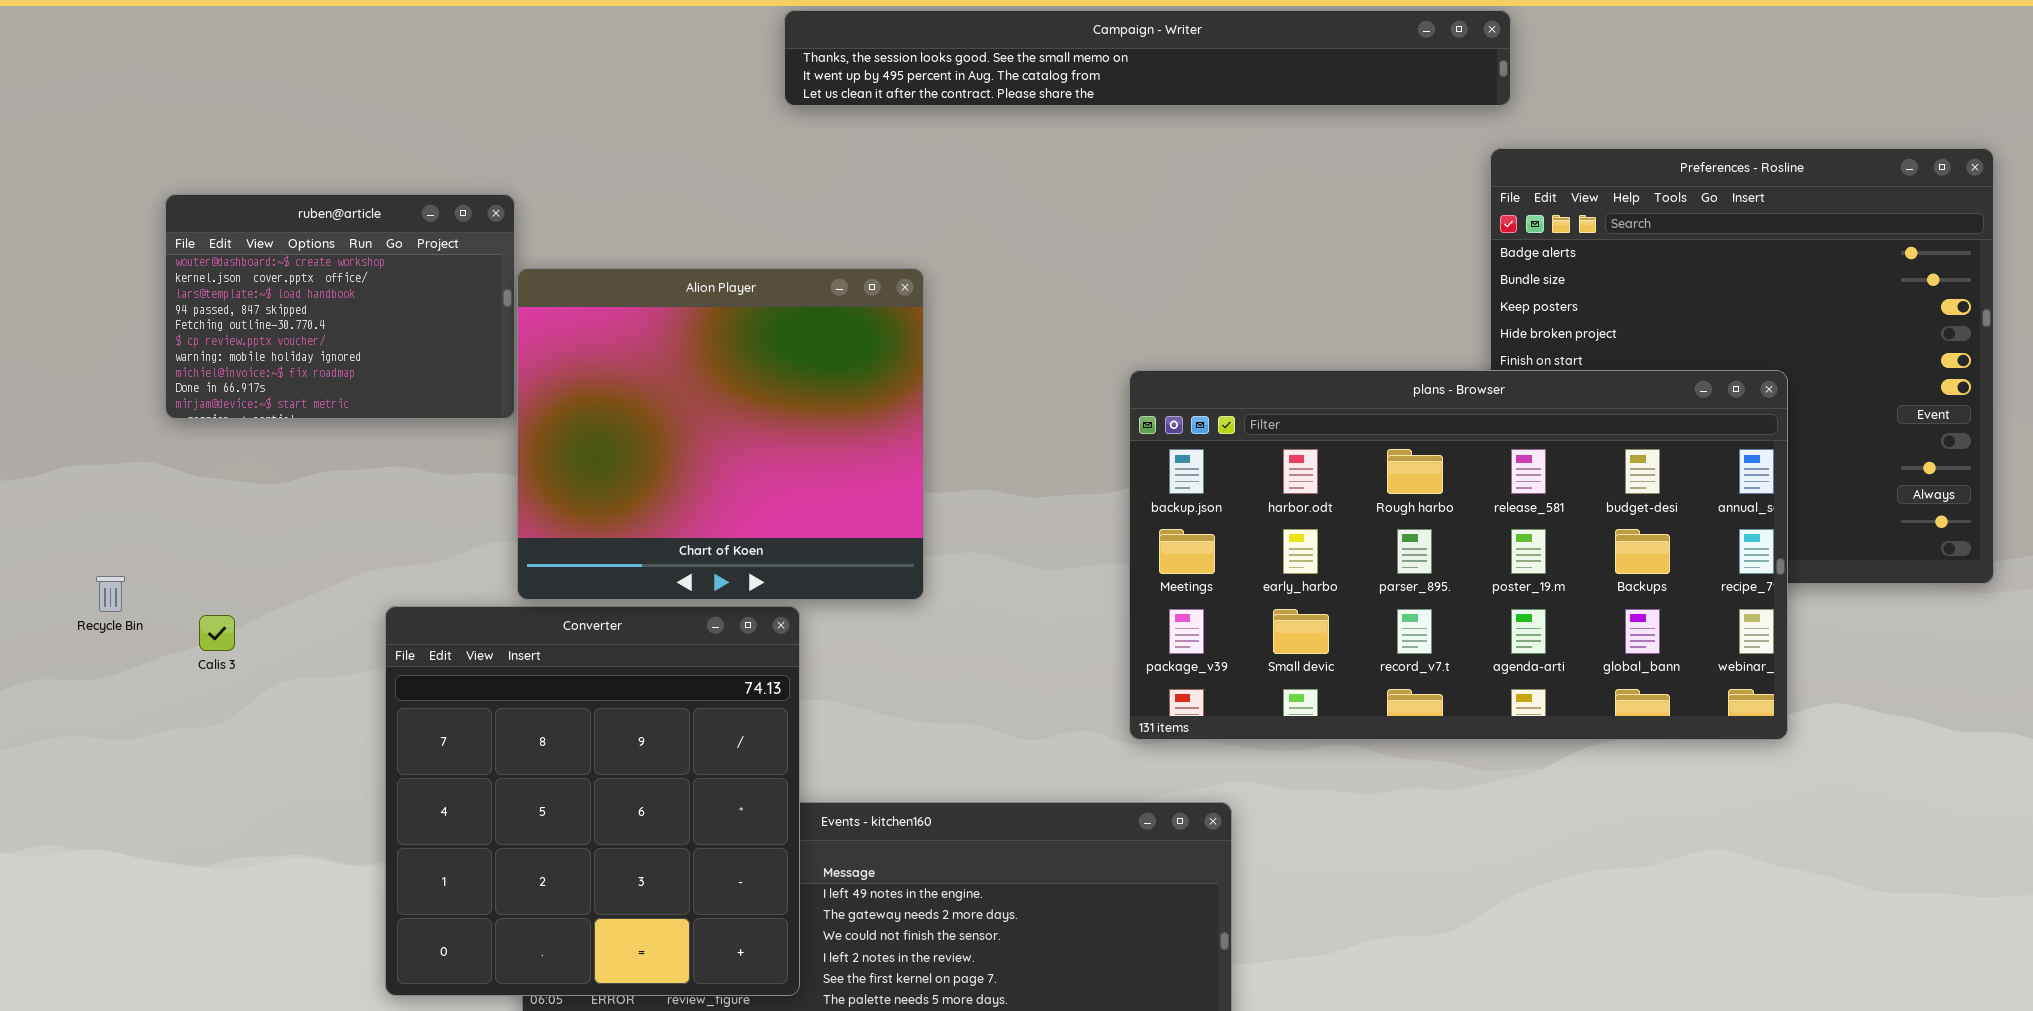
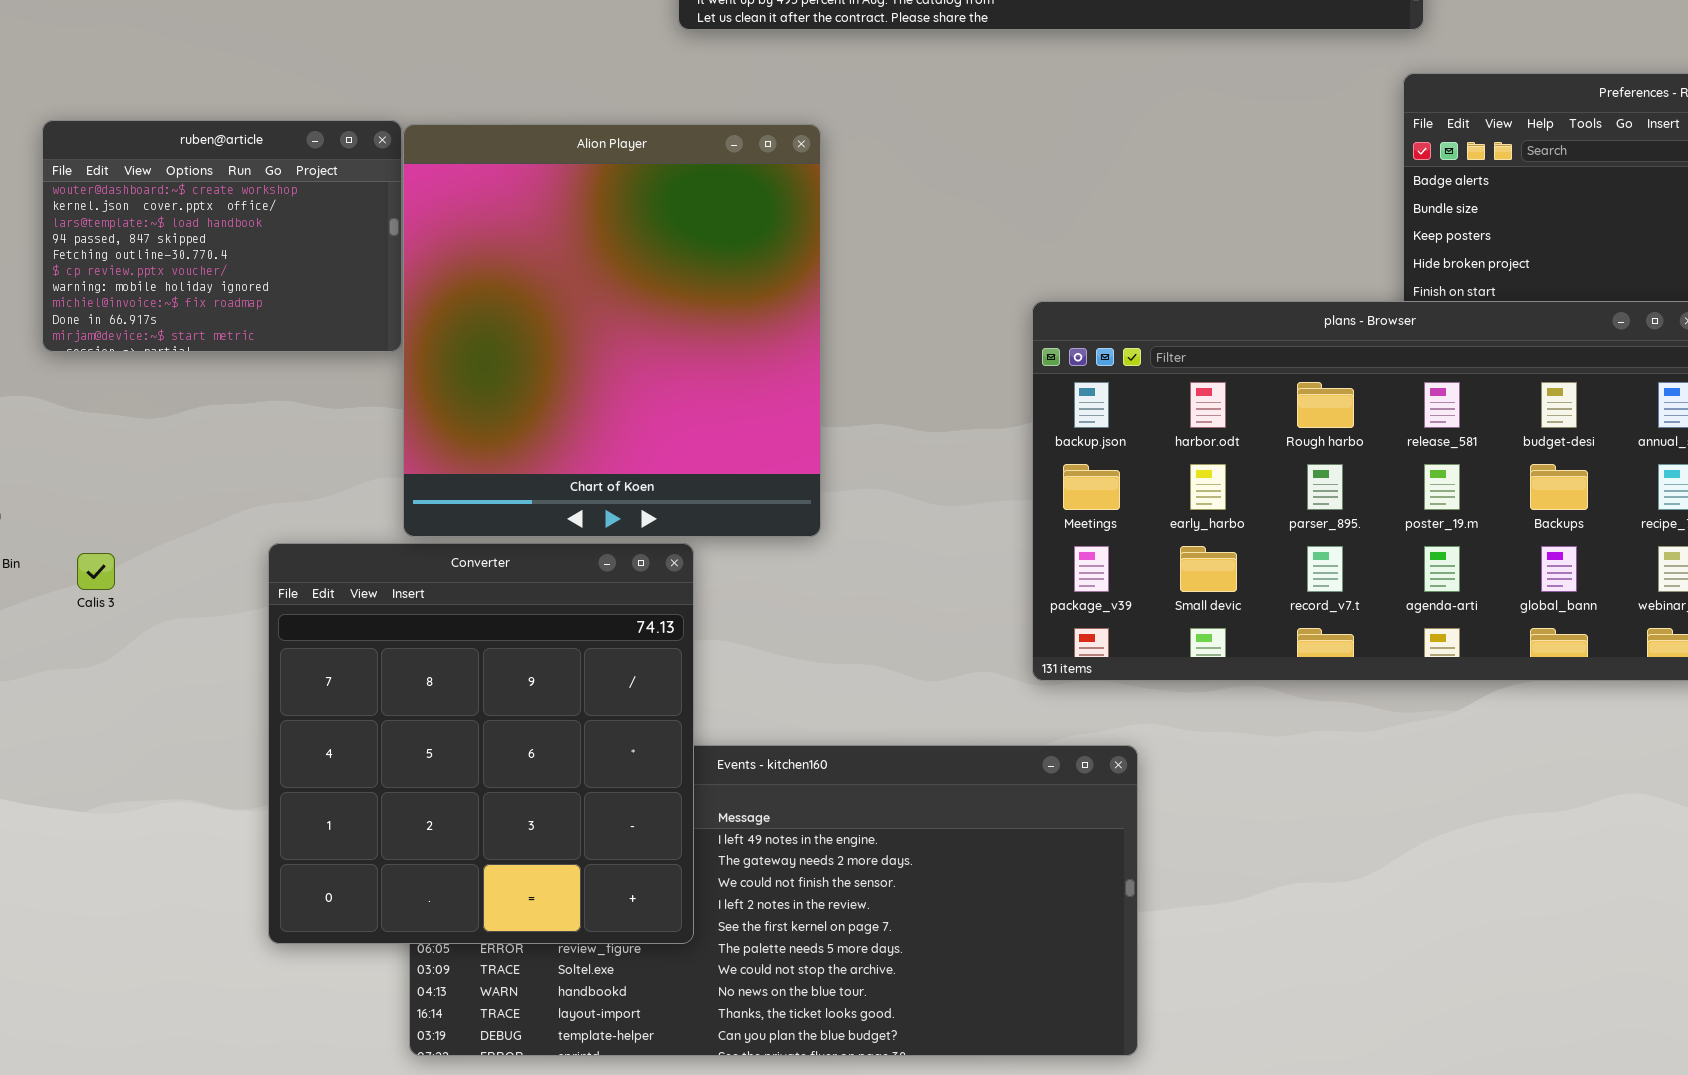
Alion Player: [517,268,924,600] -> [403,124,821,537], resized

